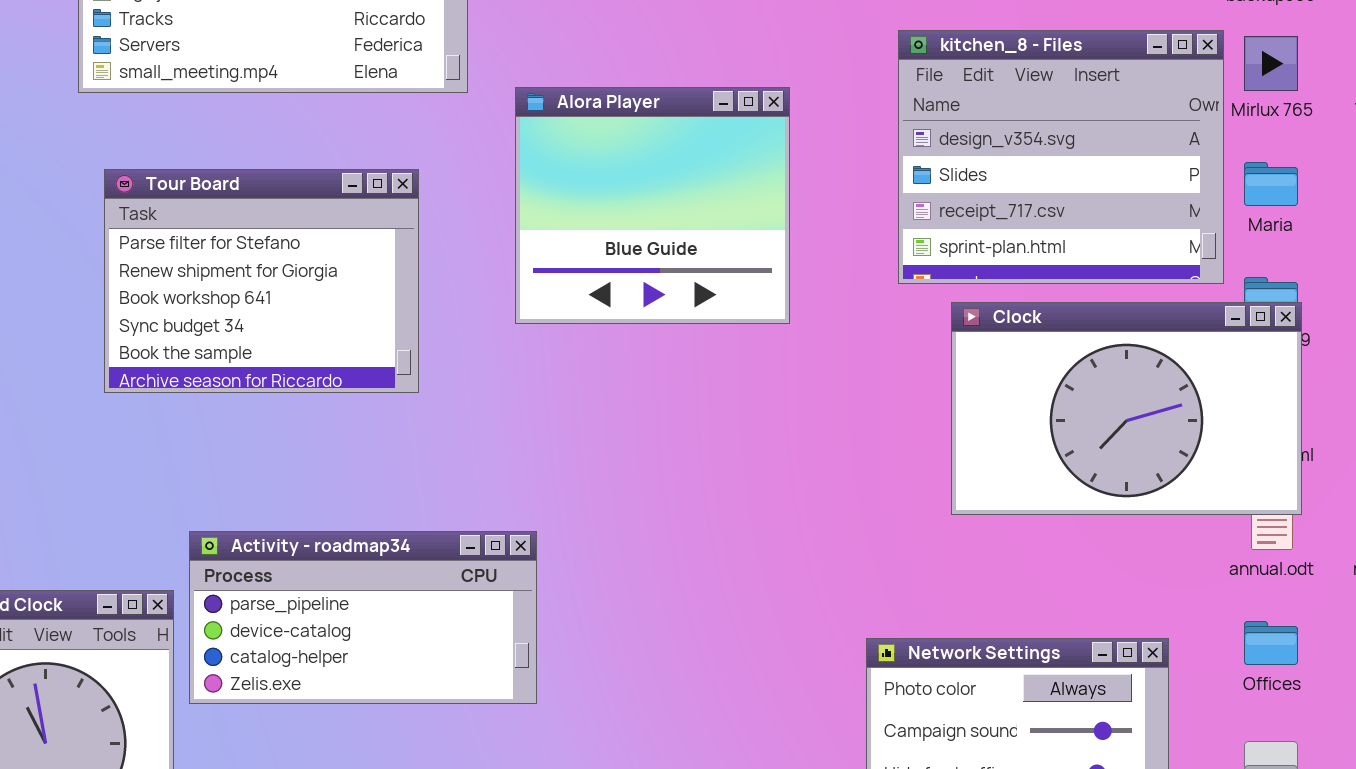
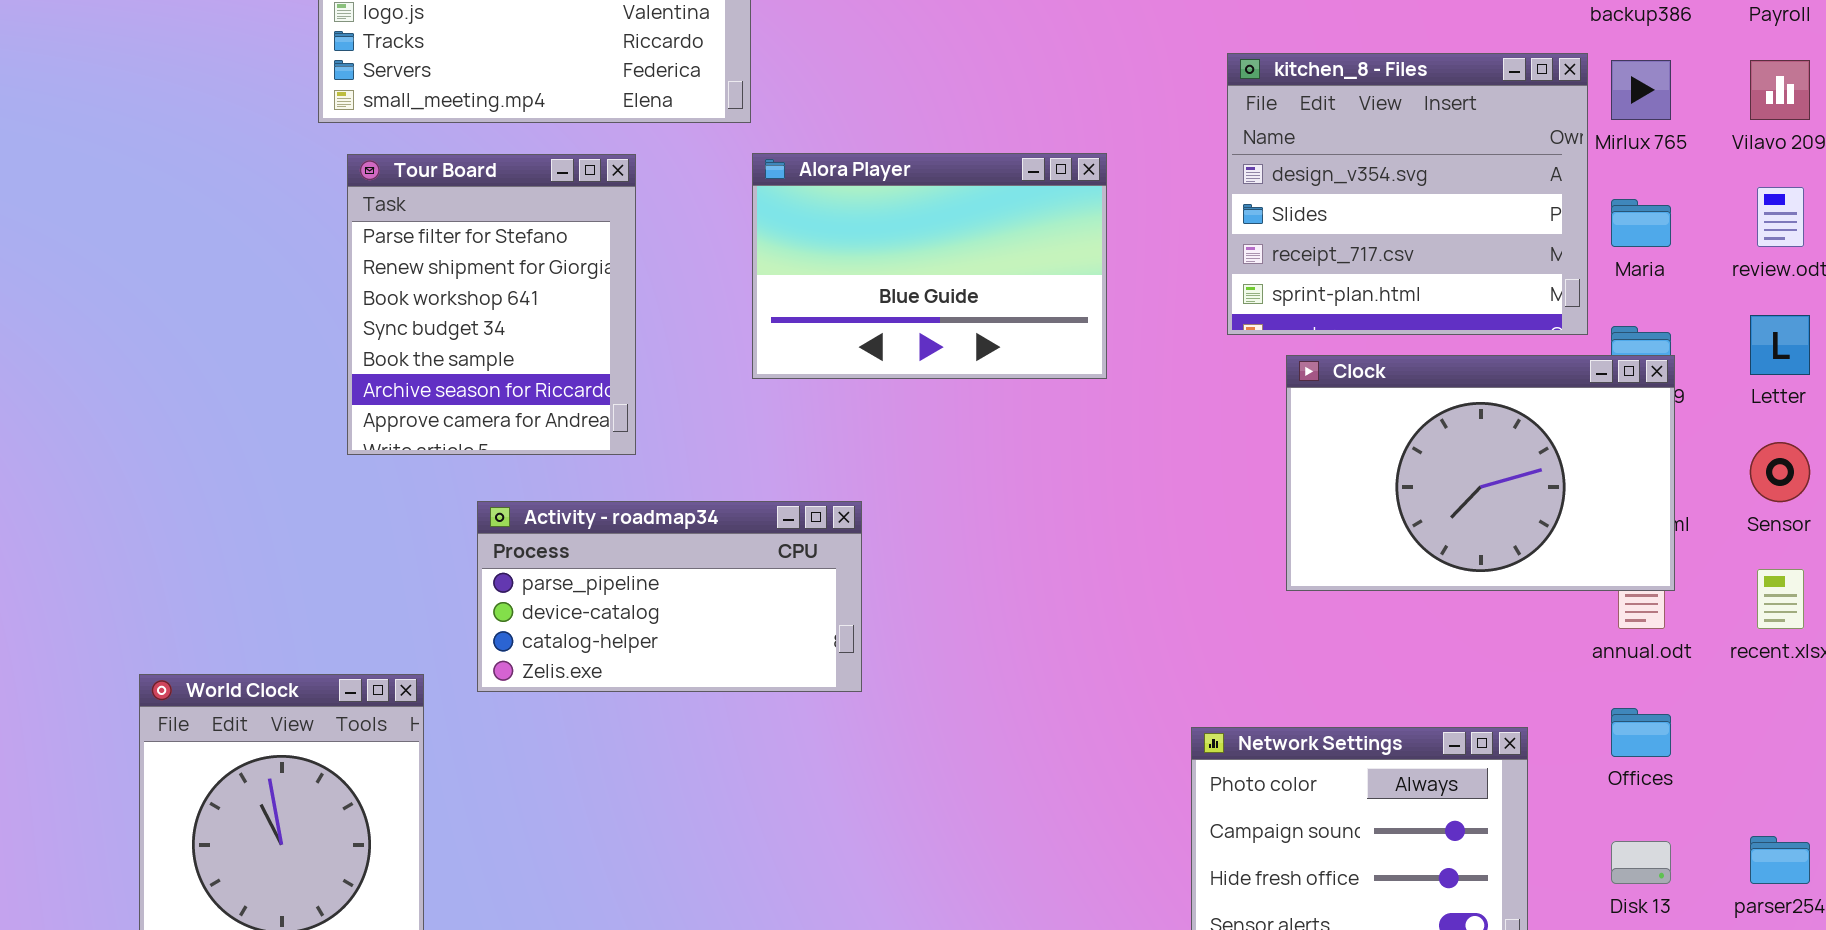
Alora Player: [515,87,790,324] -> [752,153,1107,379], resized
Tour Board: [104,169,419,393] -> [347,154,636,455], resized
Activity - roadmap34: [189,531,537,704] -> [477,501,862,692], moved

